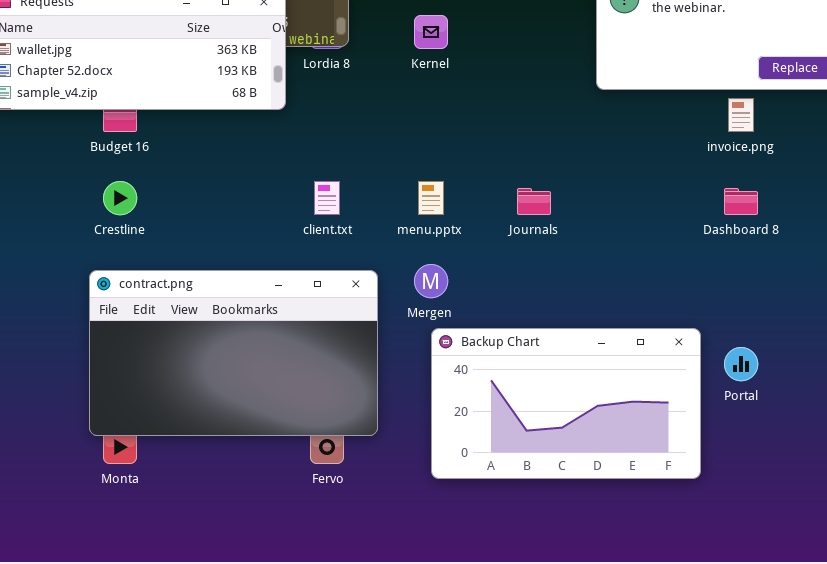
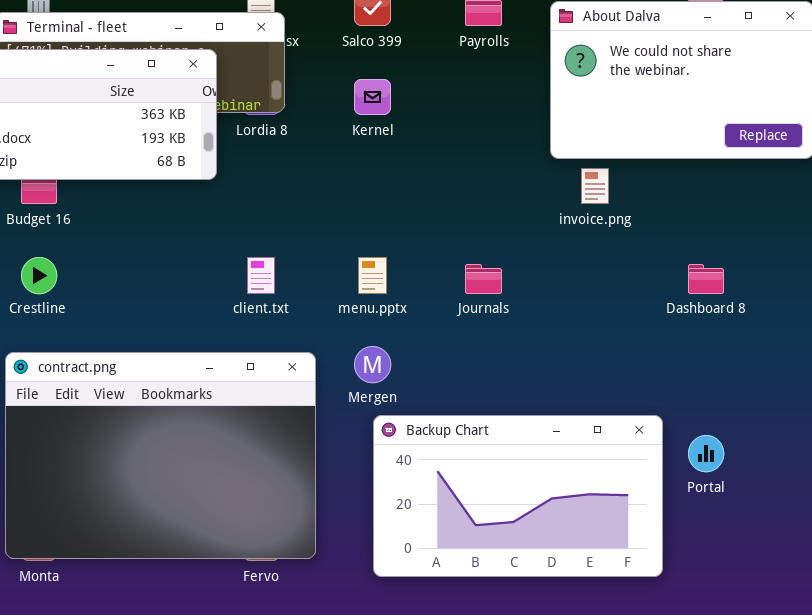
invoice.png: [728,98,754,132] -> [581,168,609,204], moved
contract.png: [89,270,378,436] -> [5,352,316,559], resized

